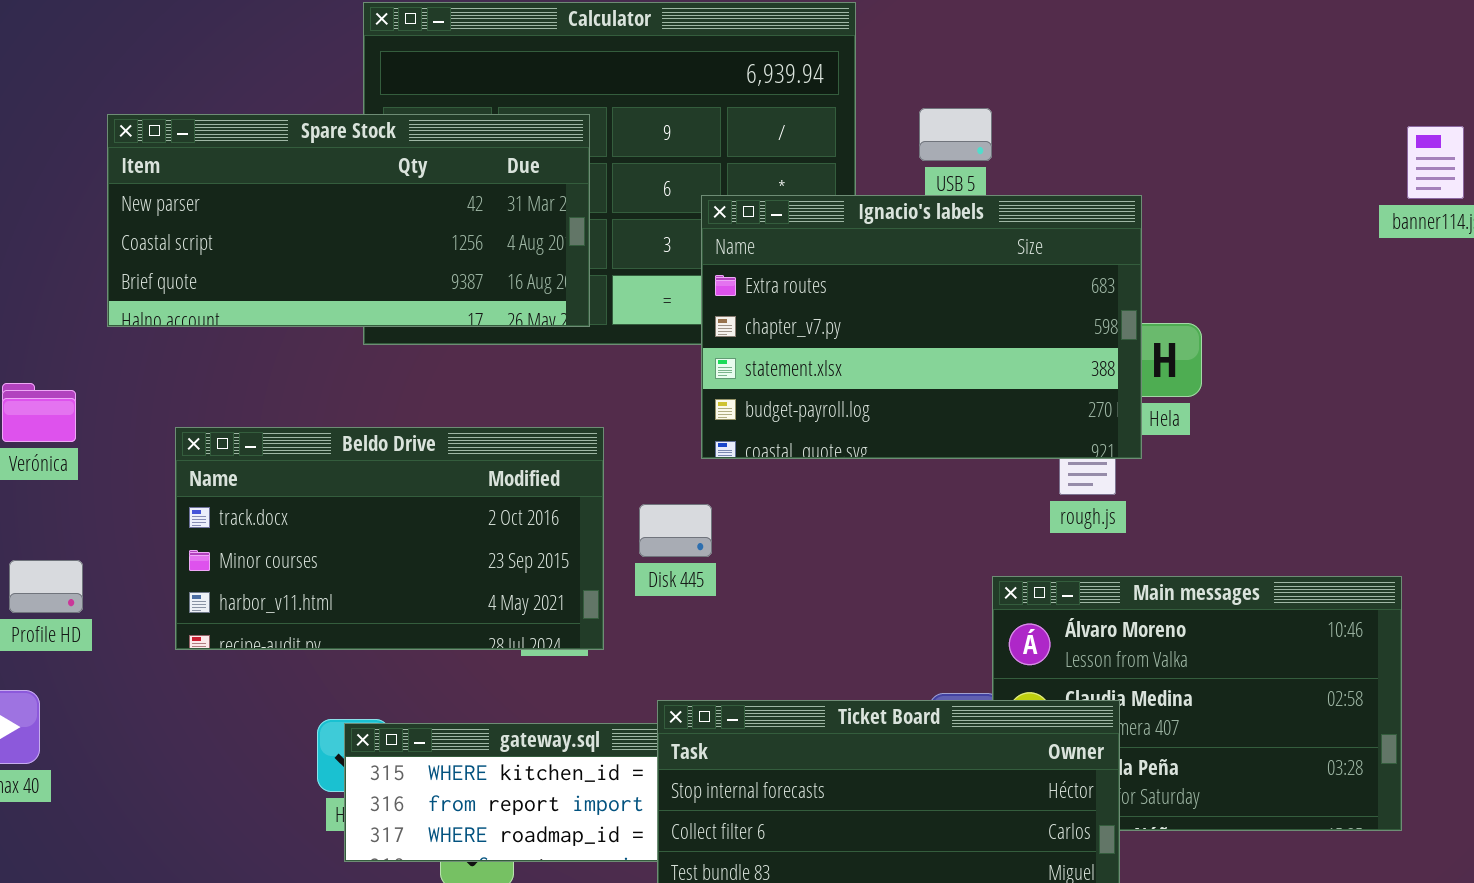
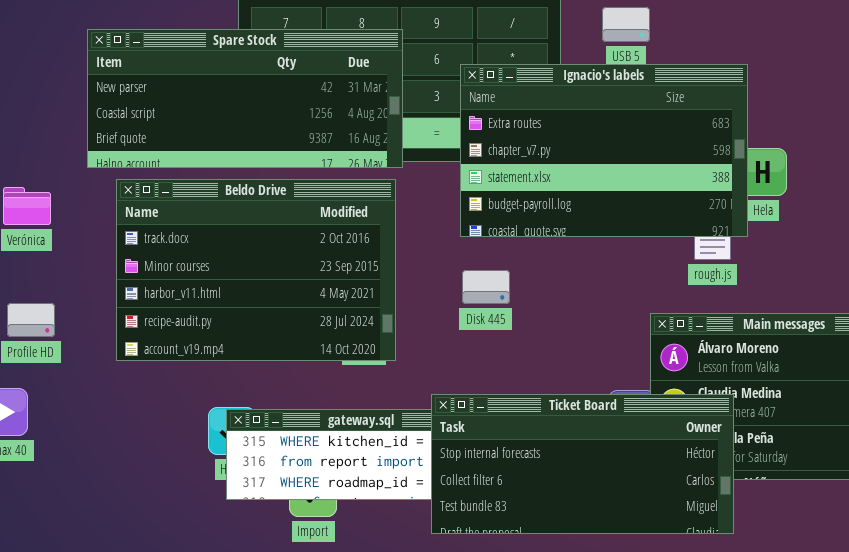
Spare Stock: [107,114,590,327] -> [87,29,403,168], moved
Beldo Drive: [175,427,604,650] -> [116,179,396,361], resized
Disk 445: [639,504,712,557] -> [462,270,510,304], moved

